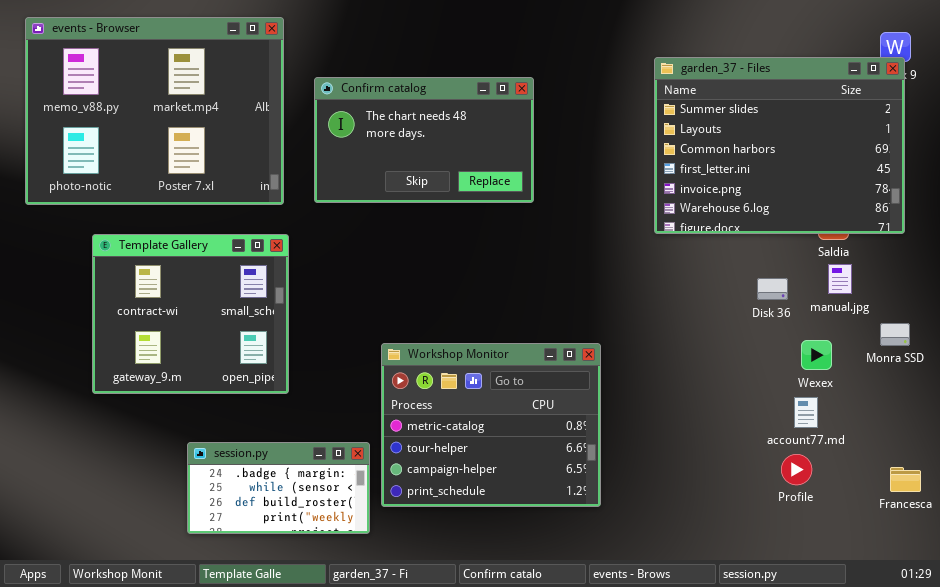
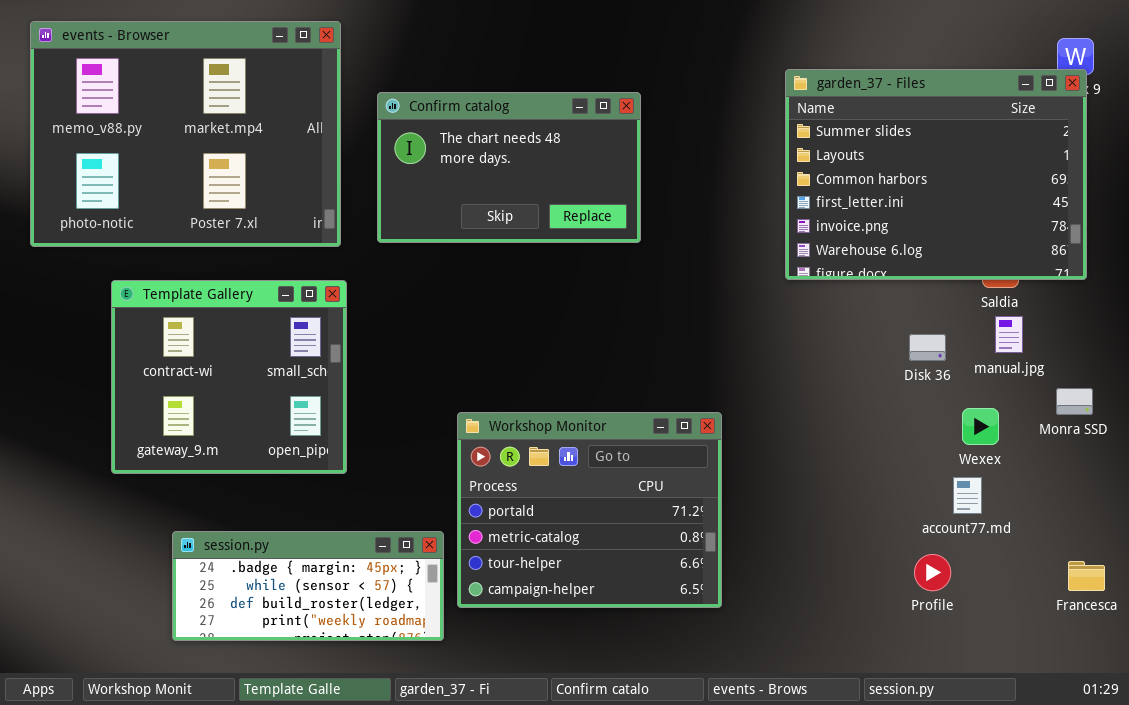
Workshop Monitor: [381,343,601,507] -> [457,412,722,608], scrolled up 1 row
session.py: [187,442,370,534] -> [172,531,444,641], resized
Profile: [781,454,812,485] -> [914,554,951,591], moved

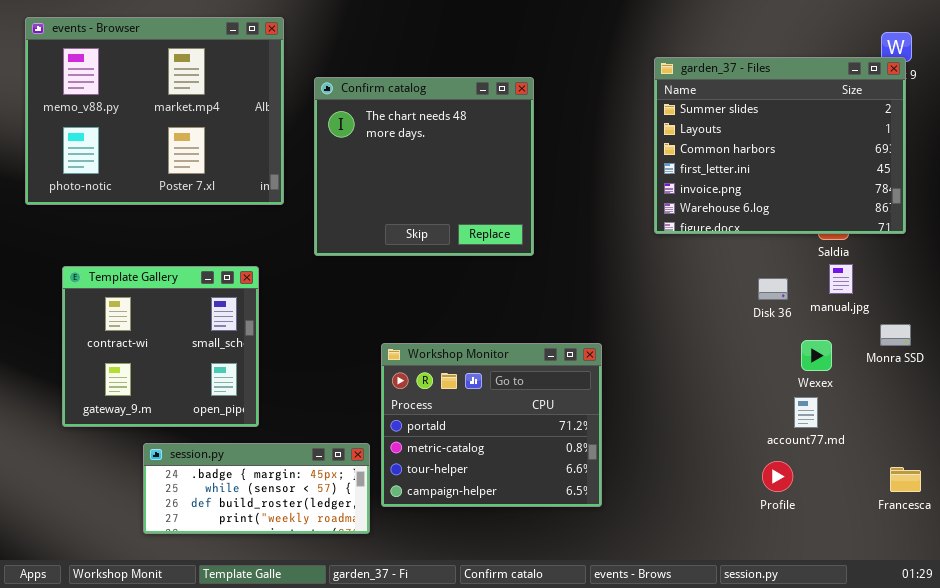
Confirm catalog: [377,92,641,243] -> [314,77,534,256], resized
Template Gallery: [111,280,347,474] -> [62,266,259,427], moved

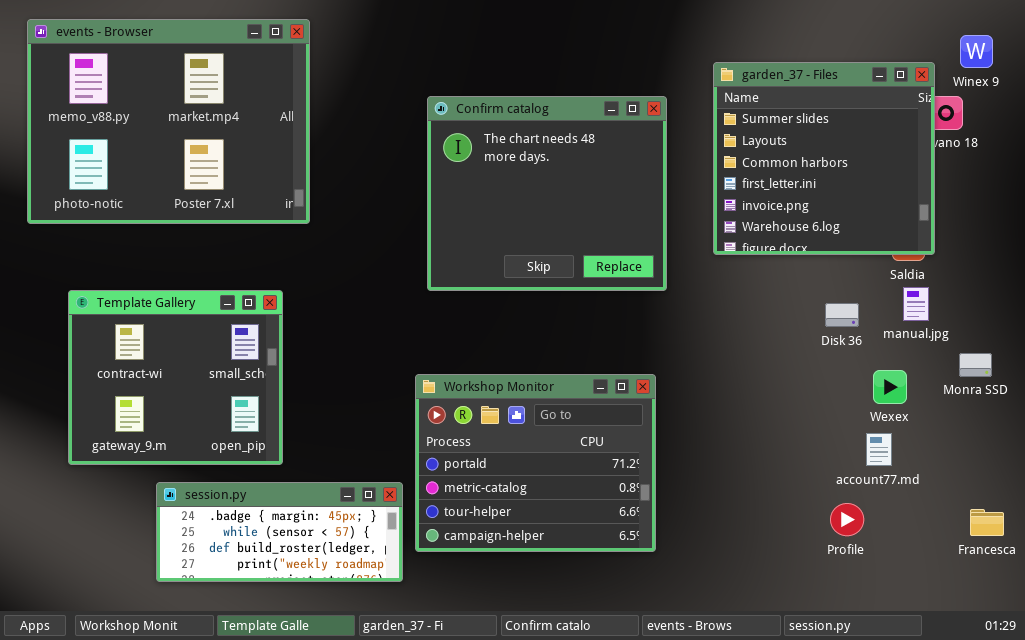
garden_37 - Files: [654,57,906,234] -> [713,62,935,255], resized
Confirm catalog: [314,77,534,256] -> [427,96,667,291], moved

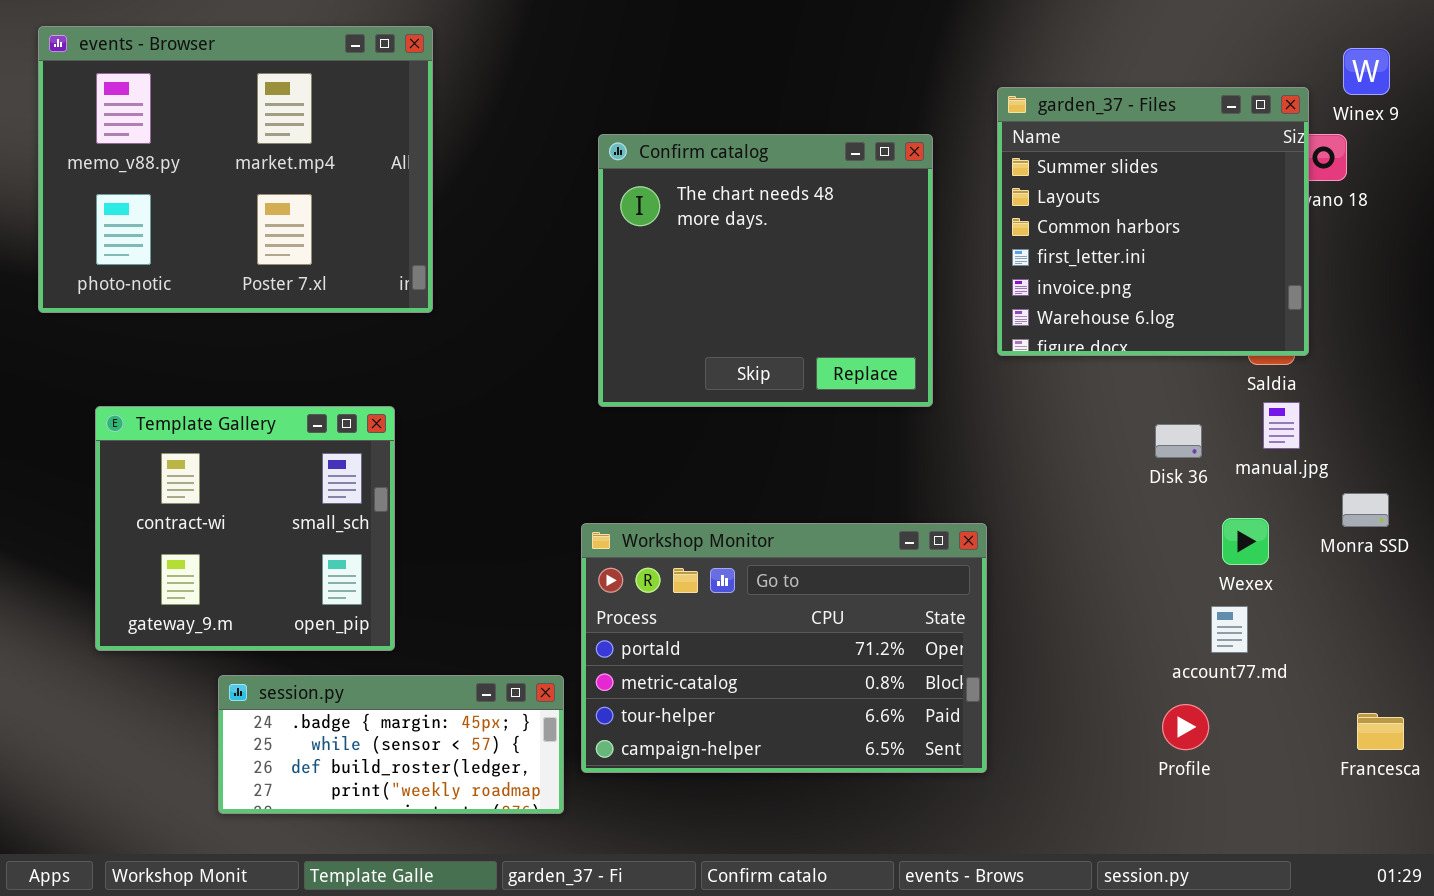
Workshop Monitor: [415,374,656,552] -> [581,523,987,773], resized

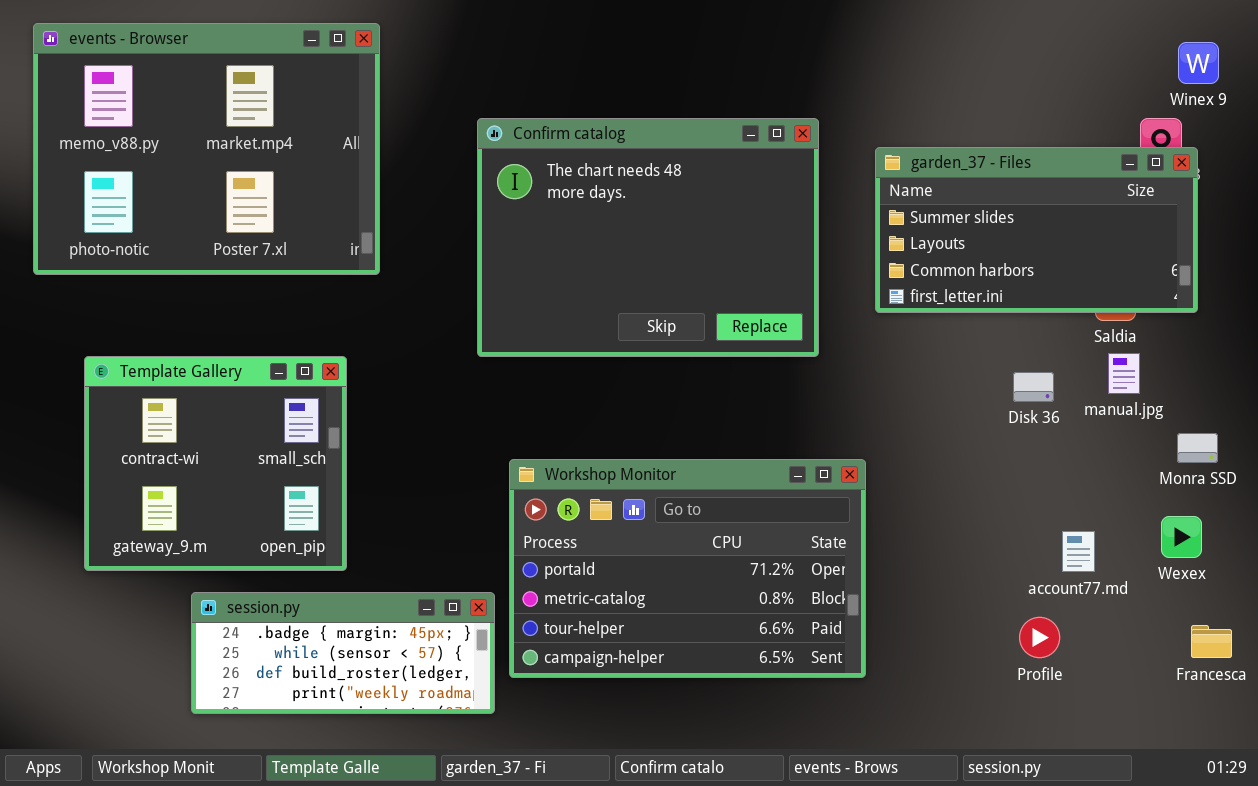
garden_37 - Files: [997,87,1309,356] -> [875,147,1198,313], resized
Confirm catalog: [598,134,933,407] -> [477,118,819,357], resized
Wexex: [1222,518,1269,565] -> [1161,516,1202,558], moved

